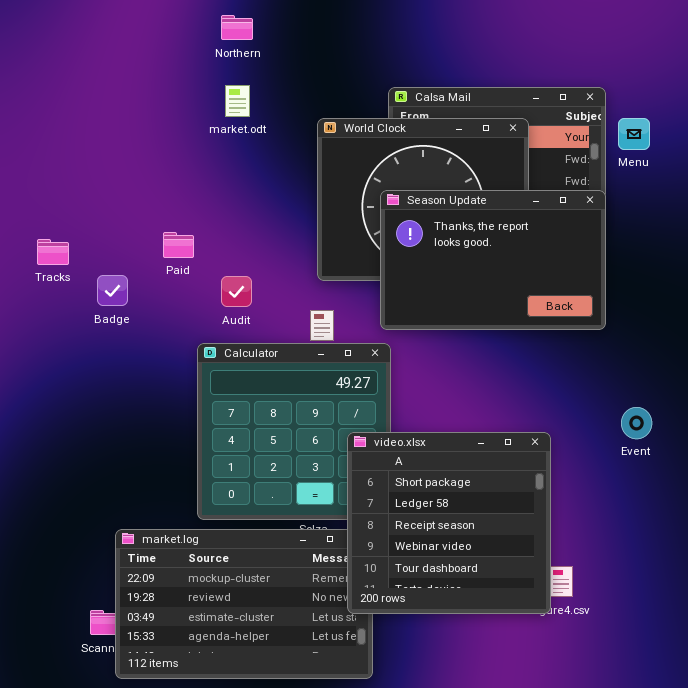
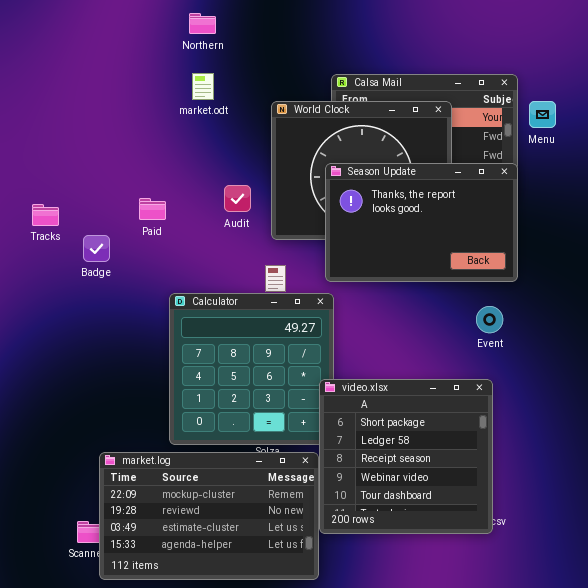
Audit: [221,276,252,307] -> [224,185,251,212], moved
Event: [621,407,652,439] -> [476,306,503,333], moved
video.xlsx: [347,432,551,614] -> [319,379,493,534], moved

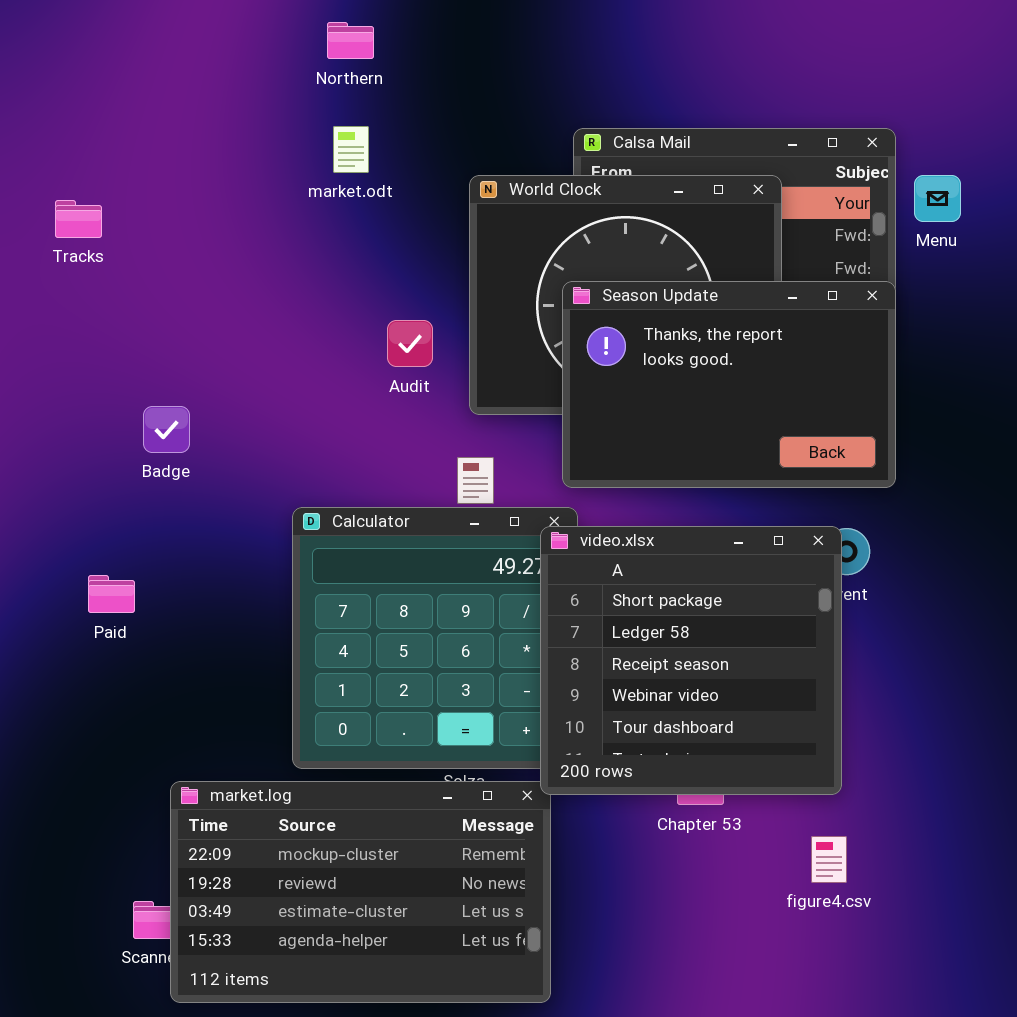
Paid: [139,198,166,220] -> [88,575,135,613], moved
Tracks: [32,204,59,226] -> [55,200,102,238], moved
video.xlsx: [319,379,493,534] -> [540,526,842,795], moved

